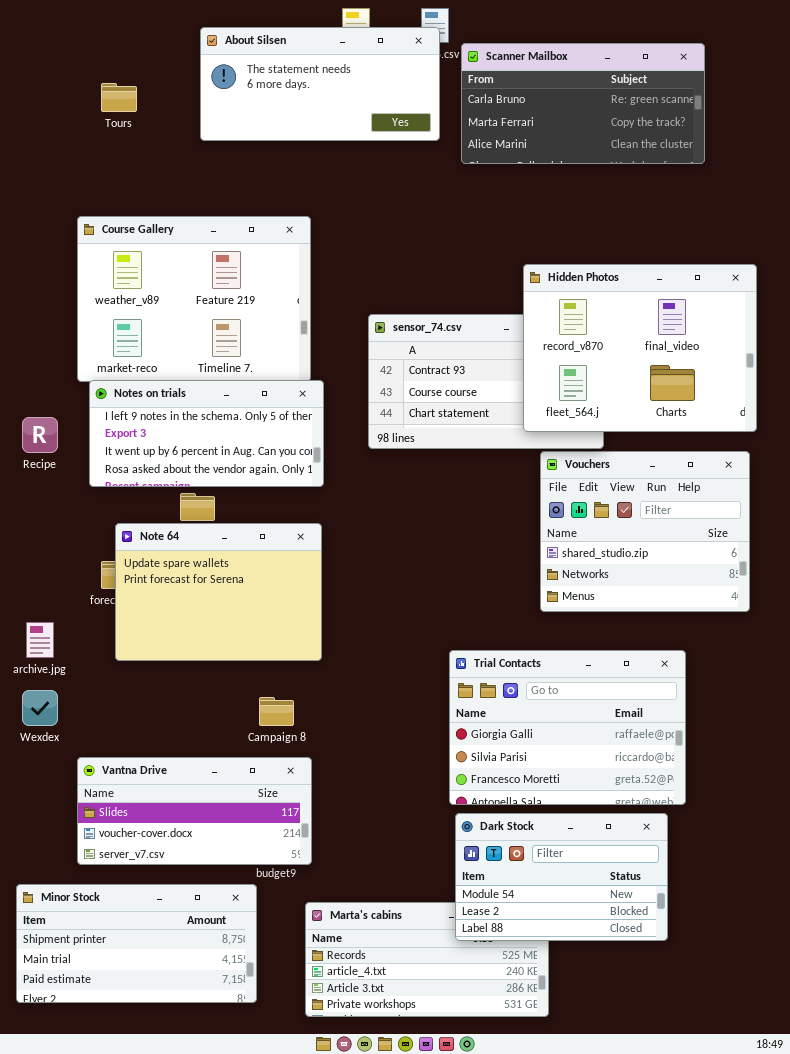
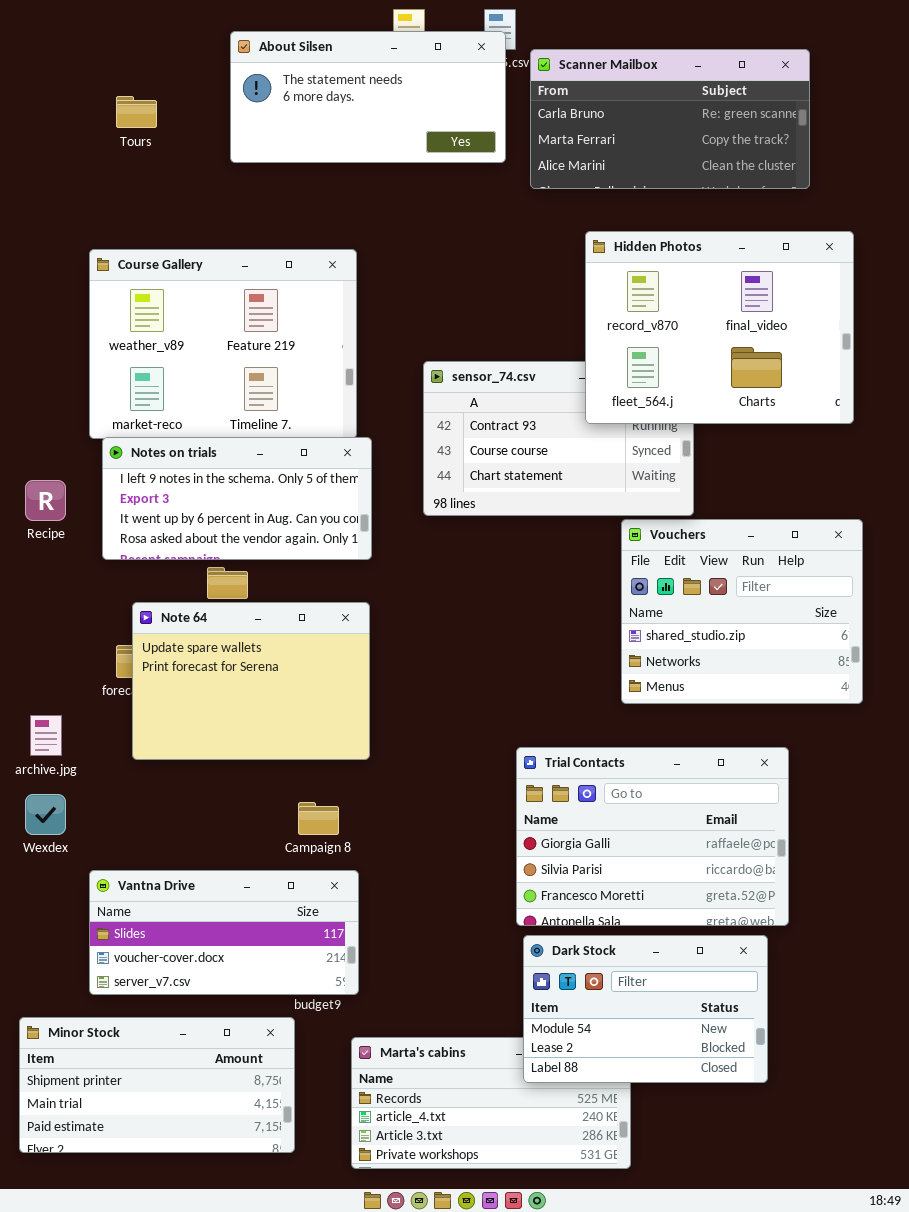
Hidden Photos: [523,264,757,432] -> [585,231,854,424], moved

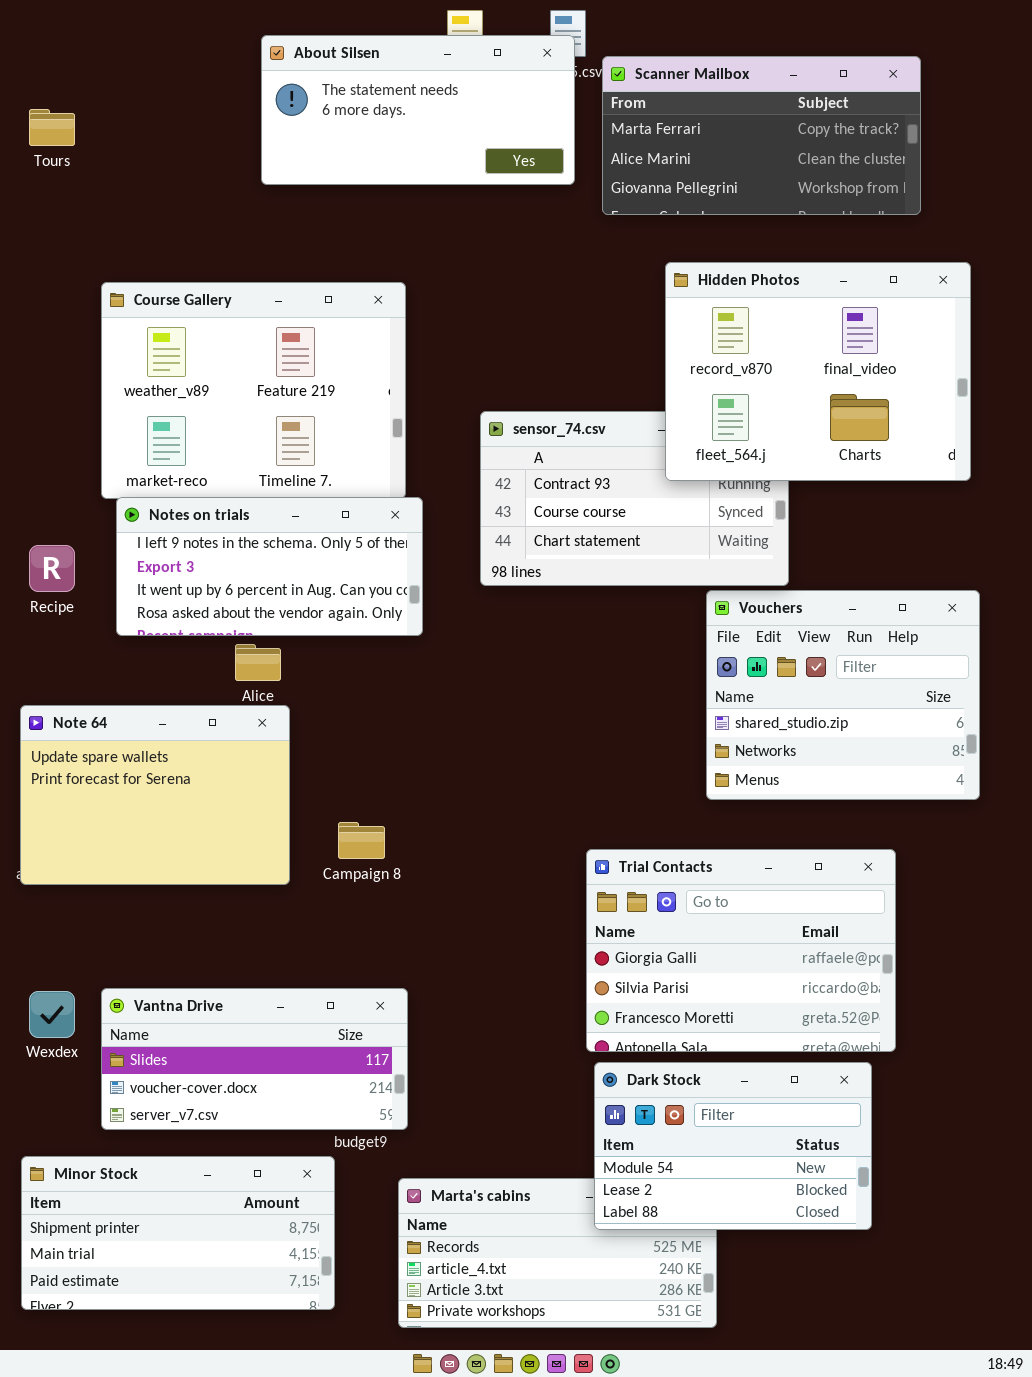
Scanner Mailbox: [530,49,810,189] -> [602,56,921,215], scrolled down 1 row
Tours: [116,96,157,128] -> [29,109,75,146], moved
Note 64: [132,602,370,760] -> [20,705,290,885], moved
Wexdex: [25,794,66,835] -> [29,991,75,1038], moved
Campaign 8: [298,802,339,835] -> [338,822,385,859], moved

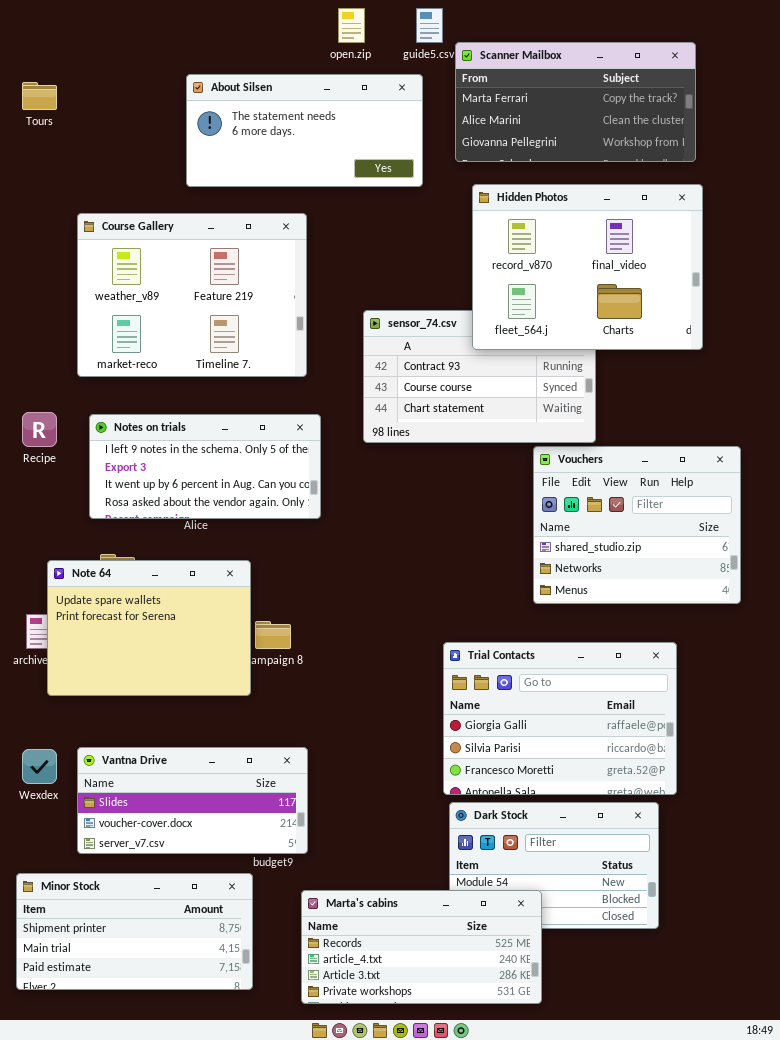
About Silsen: [261,35,575,185] -> [186,74,423,187], moved
Hidden Photos: [665,262,971,481] -> [472,184,703,350], moved
Notes on trials: [116,497,423,636] -> [89,414,321,519], moved
Note 64: [20,705,290,885] -> [47,560,251,696], moved
Marta's cabins: [398,1178,717,1328] -> [301,890,542,1004], raised

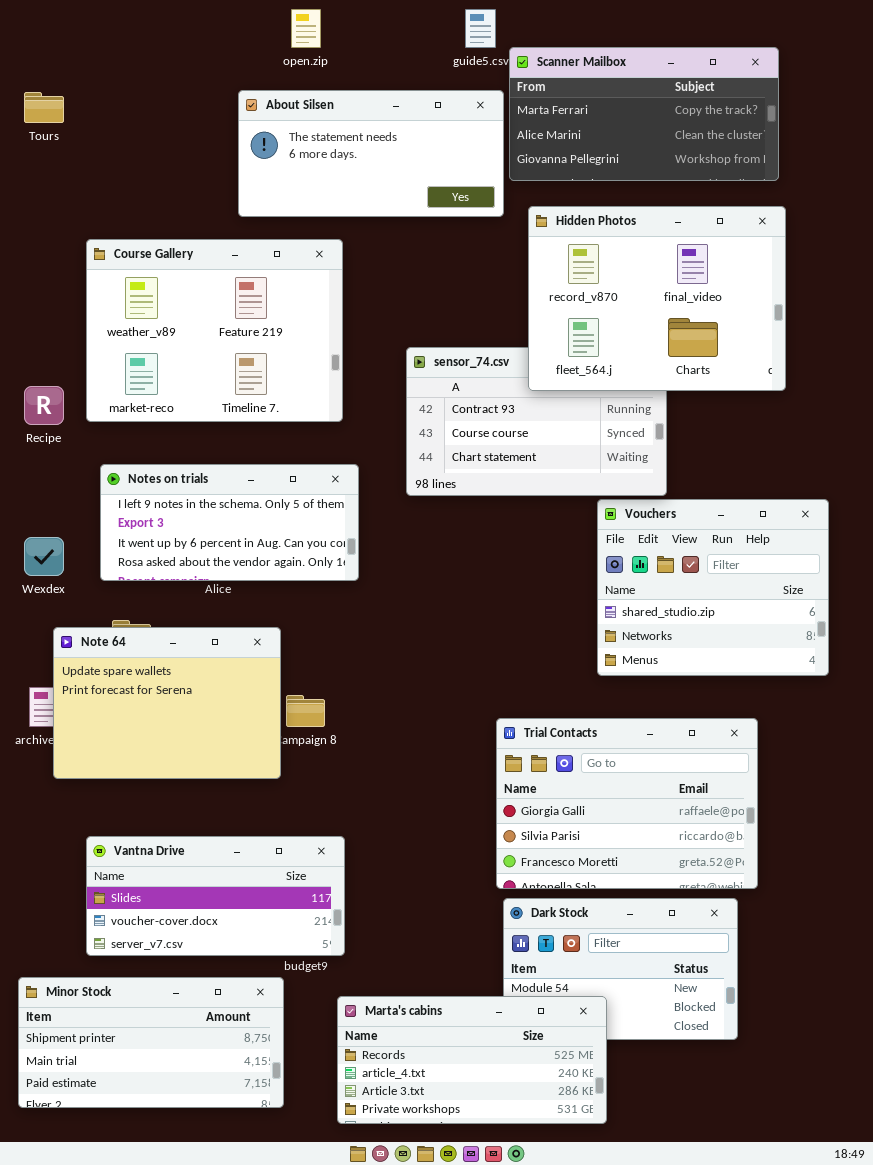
open.zip: [338,8,365,43] -> [291,9,321,48], moved
About Silsen: [186,74,423,187] -> [238,90,504,217], moved
Recipe: [22,412,57,447] -> [24,386,64,425], moved
Wexdex: [22,749,57,784] -> [24,537,64,576], moved

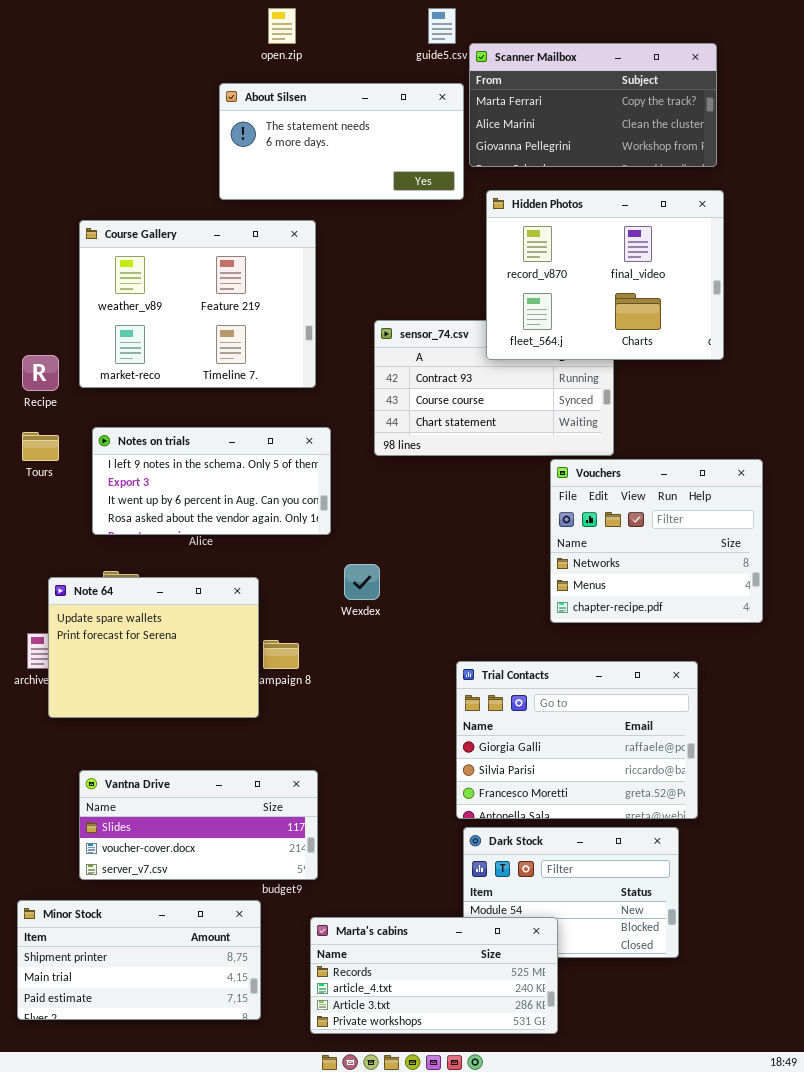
Tours: [24,92,64,123] -> [22,432,59,461], moved
Vouchers: [597,499,829,676] -> [550,459,763,623], scrolled down 1 row
Wexdex: [24,537,64,576] -> [344,564,380,600], moved

